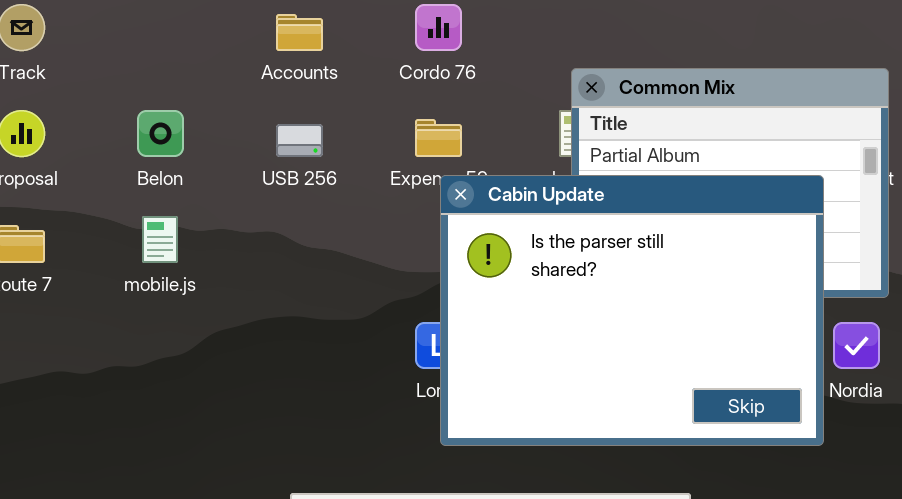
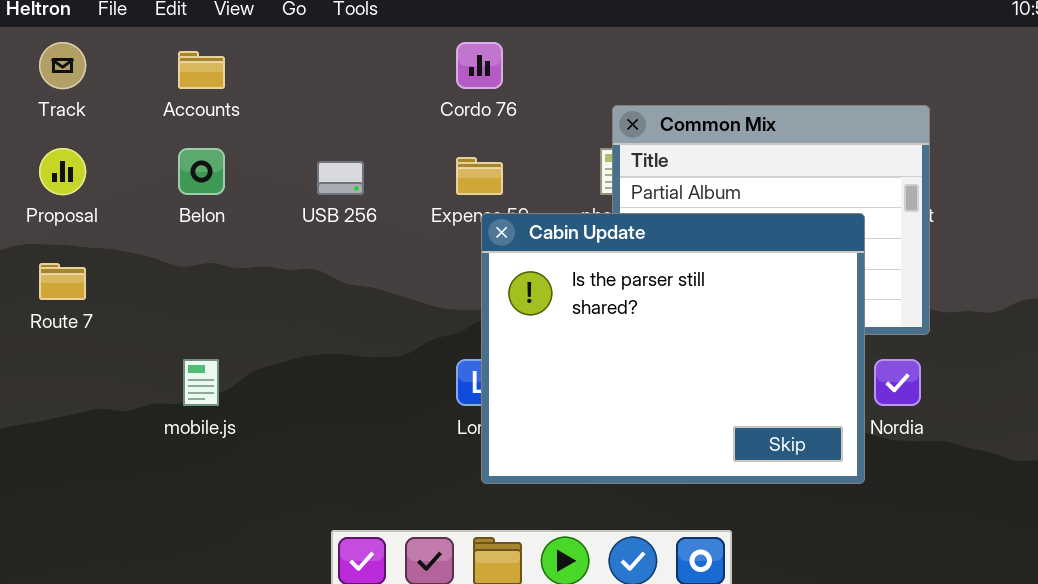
Accounts: [276,14,323,51] -> [178,51,225,89], moved
mobile.js: [142,216,178,263] -> [183,359,219,406], moved

